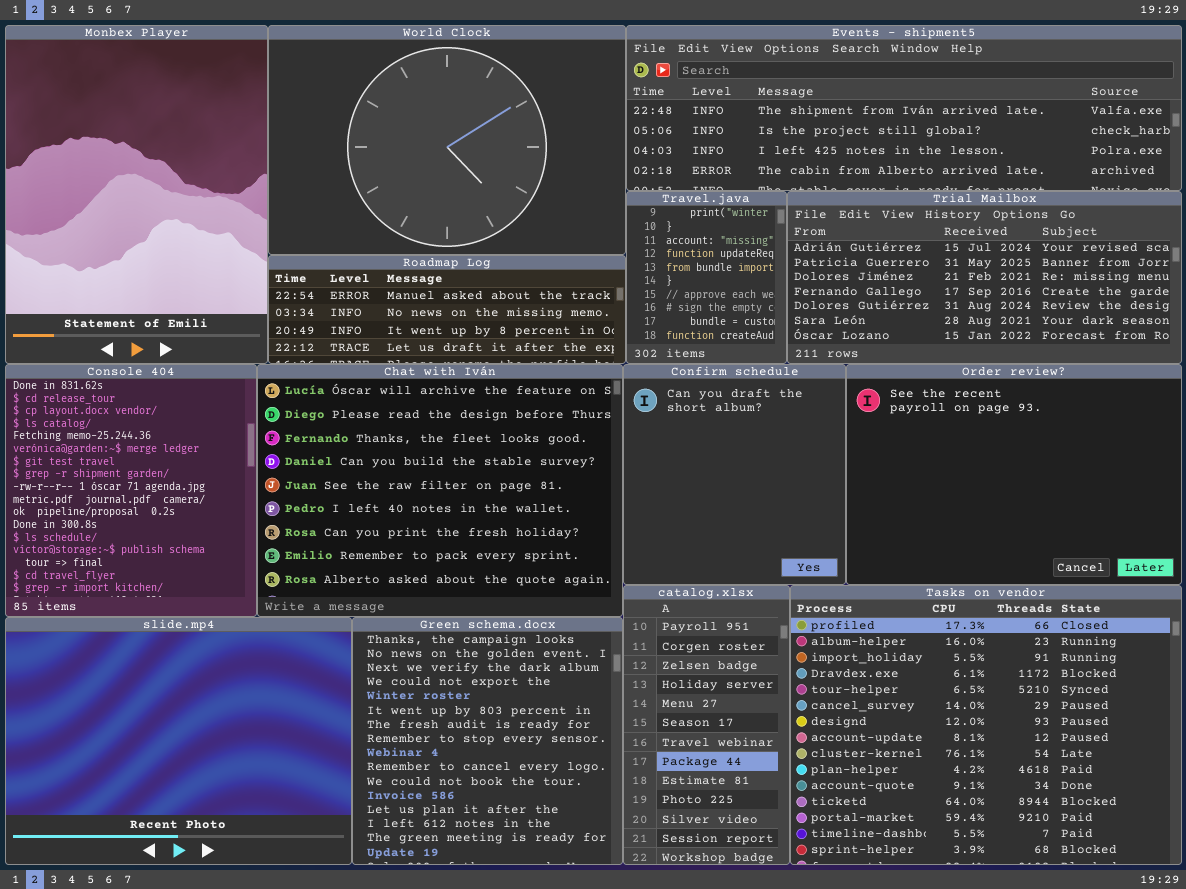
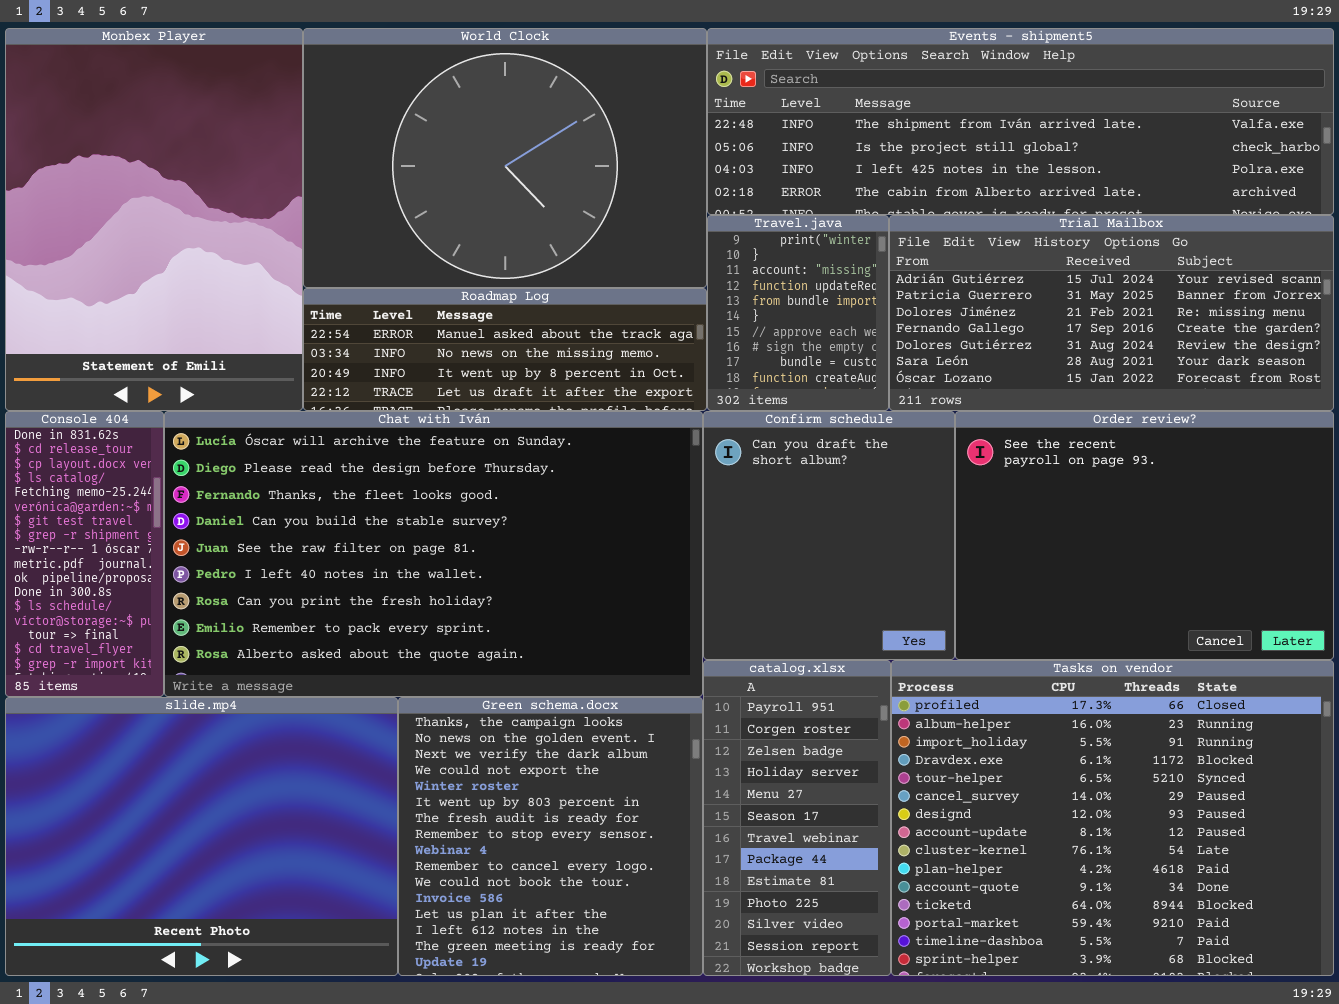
Console 404: [5,364,257,617] -> [5,411,164,697], resized
Chat with Iván: [257,364,623,617] -> [164,411,703,697], resized

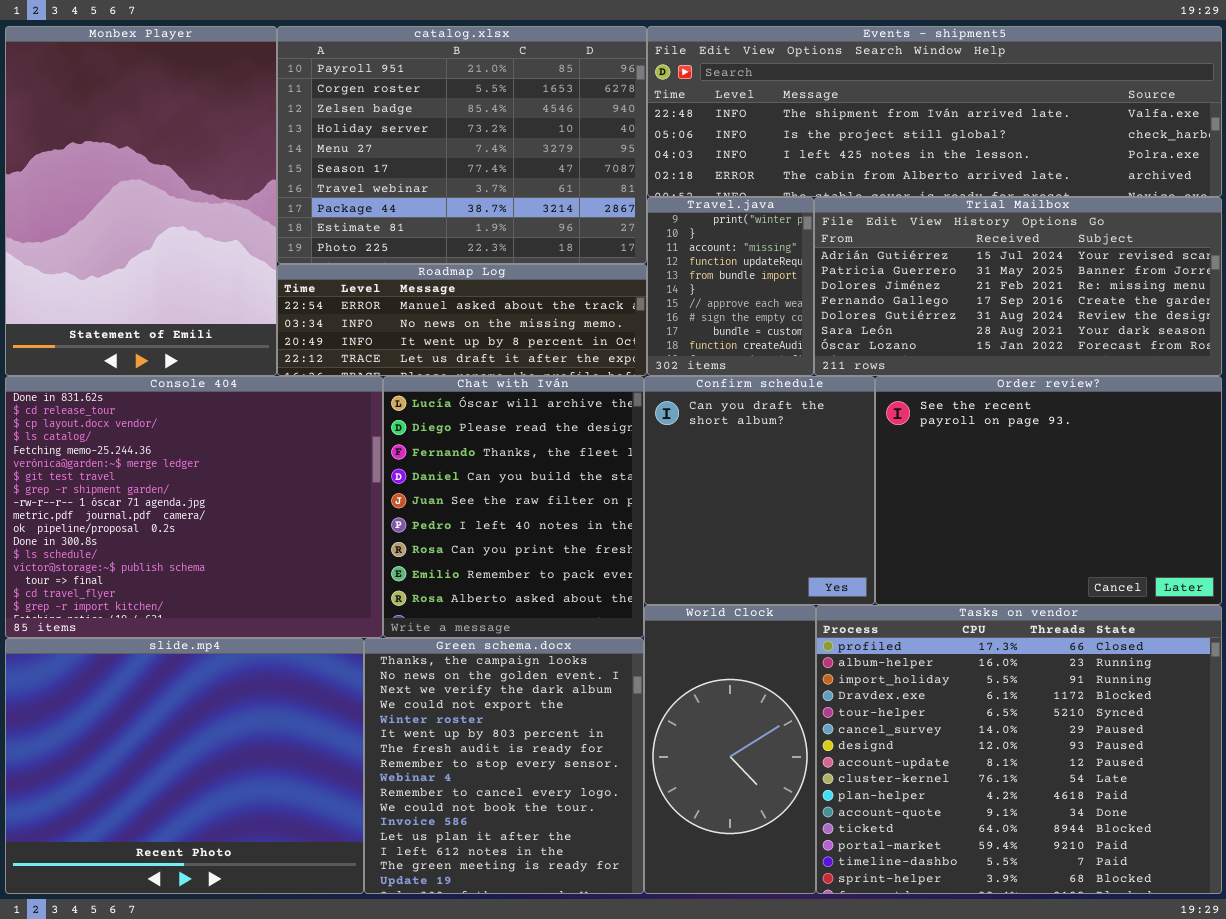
World Clock: [303,28,707,288] -> [644,605,816,894], moved, resized
Console 404: [5,411,164,697] -> [5,376,383,638], resized
Chat with Iván: [164,411,703,697] -> [383,376,644,638], resized
catalog.xlsx: [703,660,891,976] -> [277,26,647,264], moved, resized

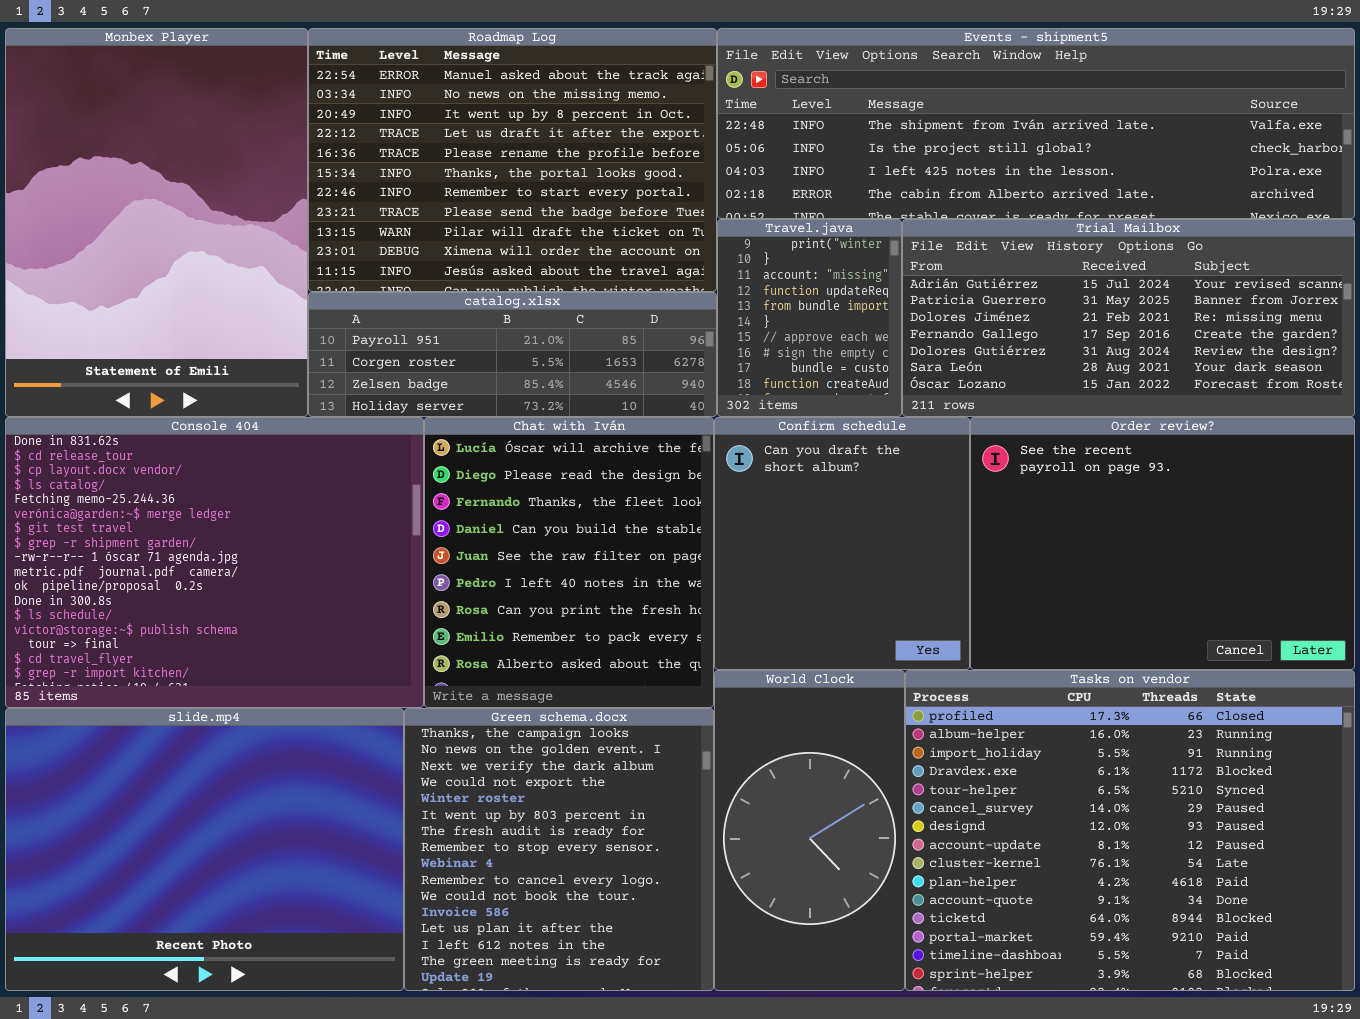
catalog.xlsx: [277,26,647,264] -> [308,292,717,417], moved, resized
Roadmap Log: [277,264,647,376] -> [308,28,717,292], moved, resized

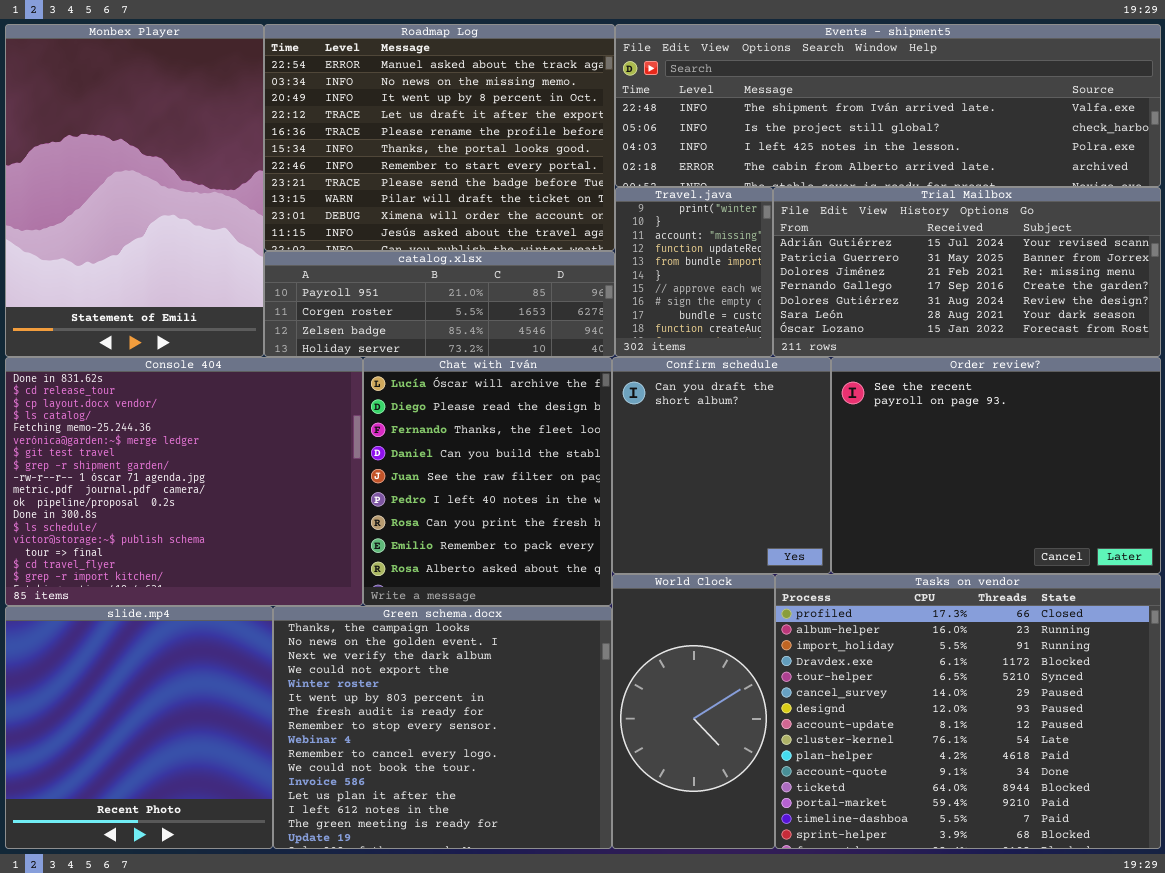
slide.mp4: [5,708,404,991] -> [5,606,273,849], resized
Green schema.docx: [404,708,714,991] -> [273,606,612,849], resized

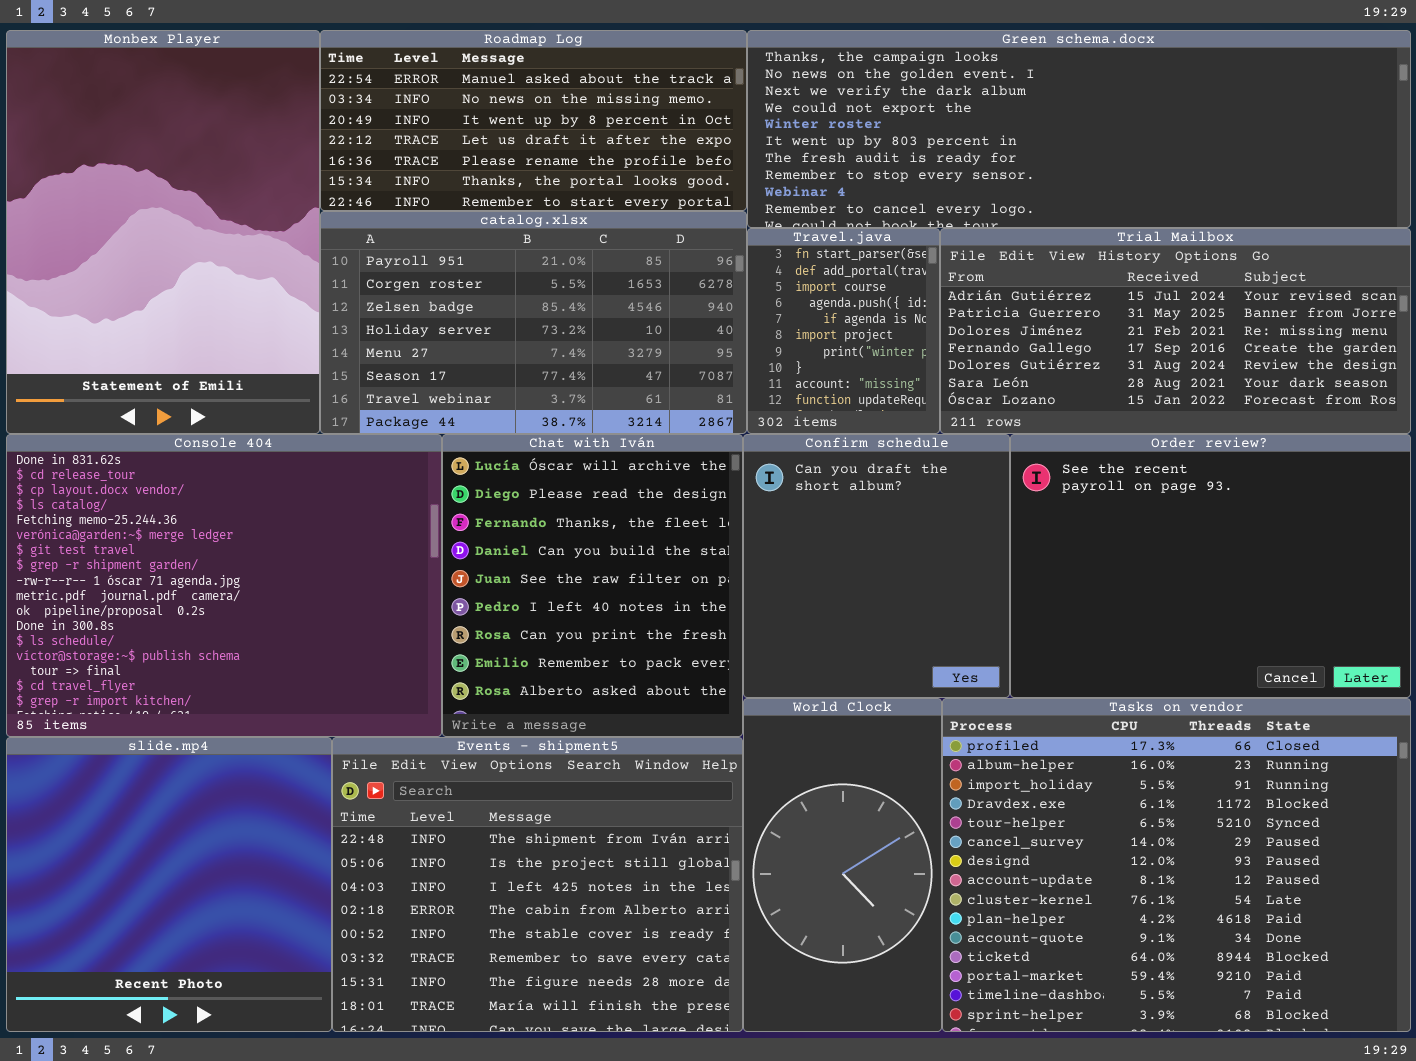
Roadmap Log: [264,24,615,251] -> [320,30,747,211], resized
Events - shipment5: [615,24,1161,187] -> [332,737,743,1032], moved, resized
Travel.java: [615,187,773,357] -> [747,228,940,434], scrolled up 6 rows
catalog.xlsx: [264,251,615,357] -> [320,211,747,434], resized
Green schema.docx: [273,606,612,849] -> [747,30,1411,228], moved, resized

